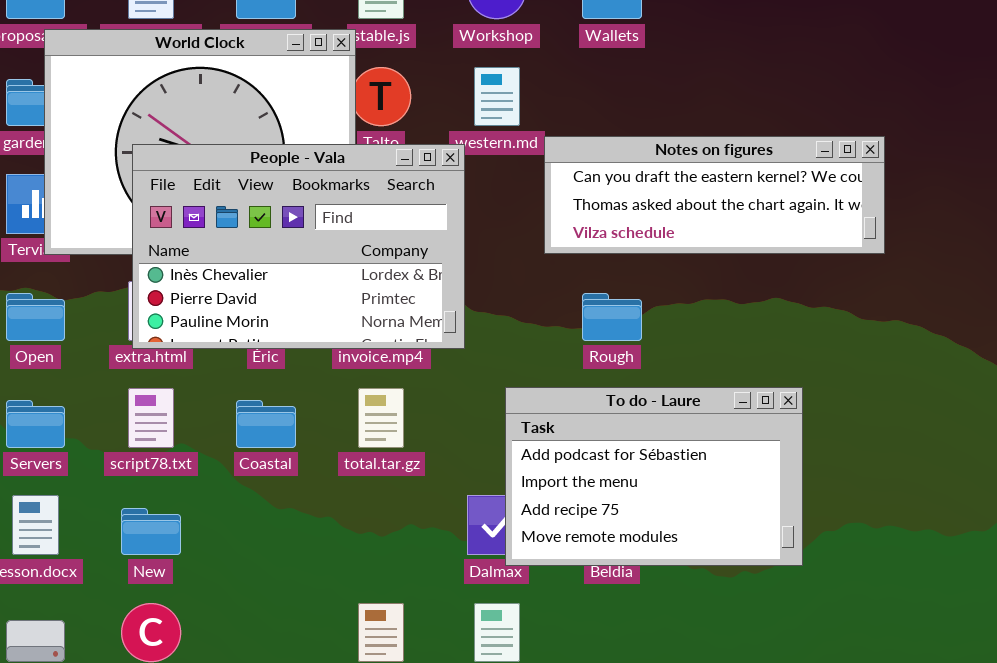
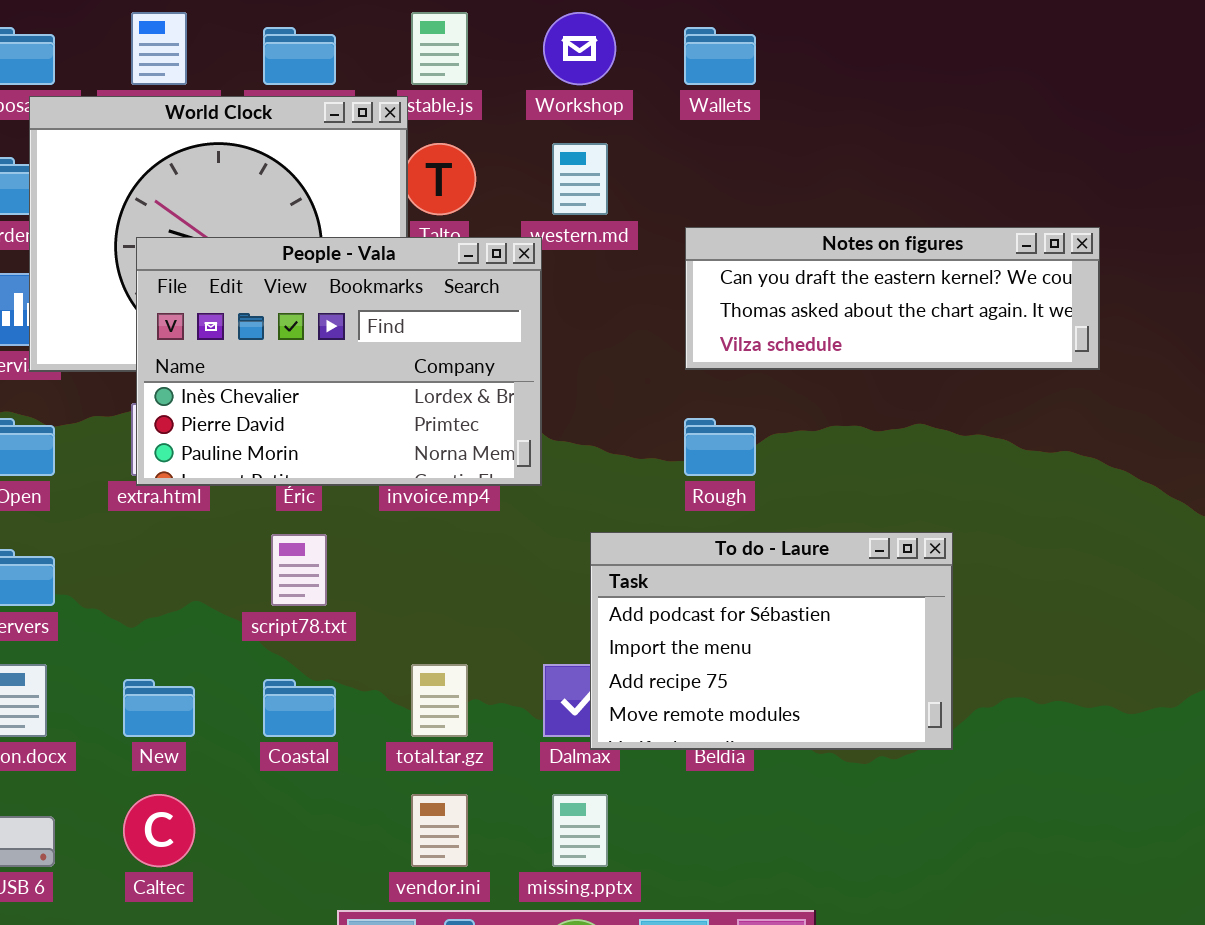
Notes on figures: [544,136,885,254] -> [685,227,1100,370], moved
script78.txt: [128,388,174,448] -> [271,534,327,606], moved
total.tar.gz: [358,388,404,448] -> [411,664,468,737], moved
Coastal: [236,400,296,448] -> [263,679,336,737], moved

